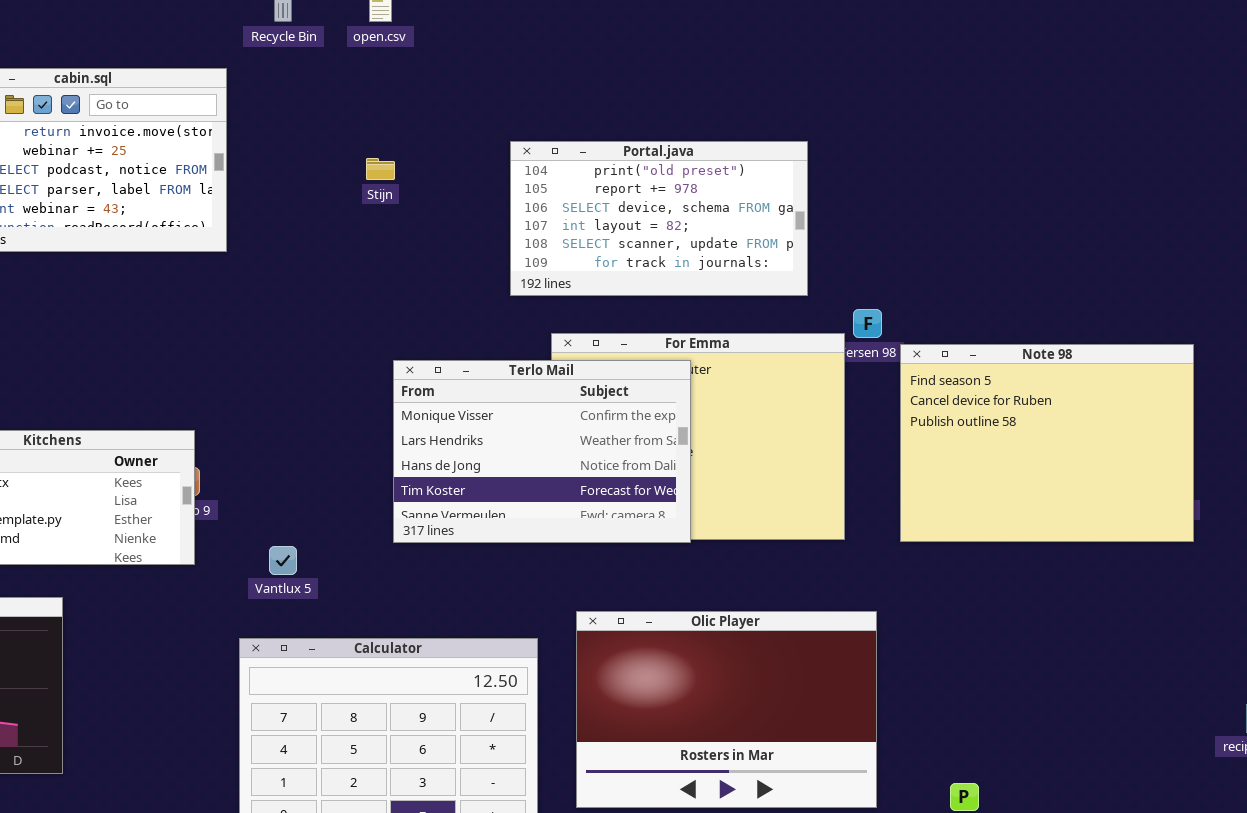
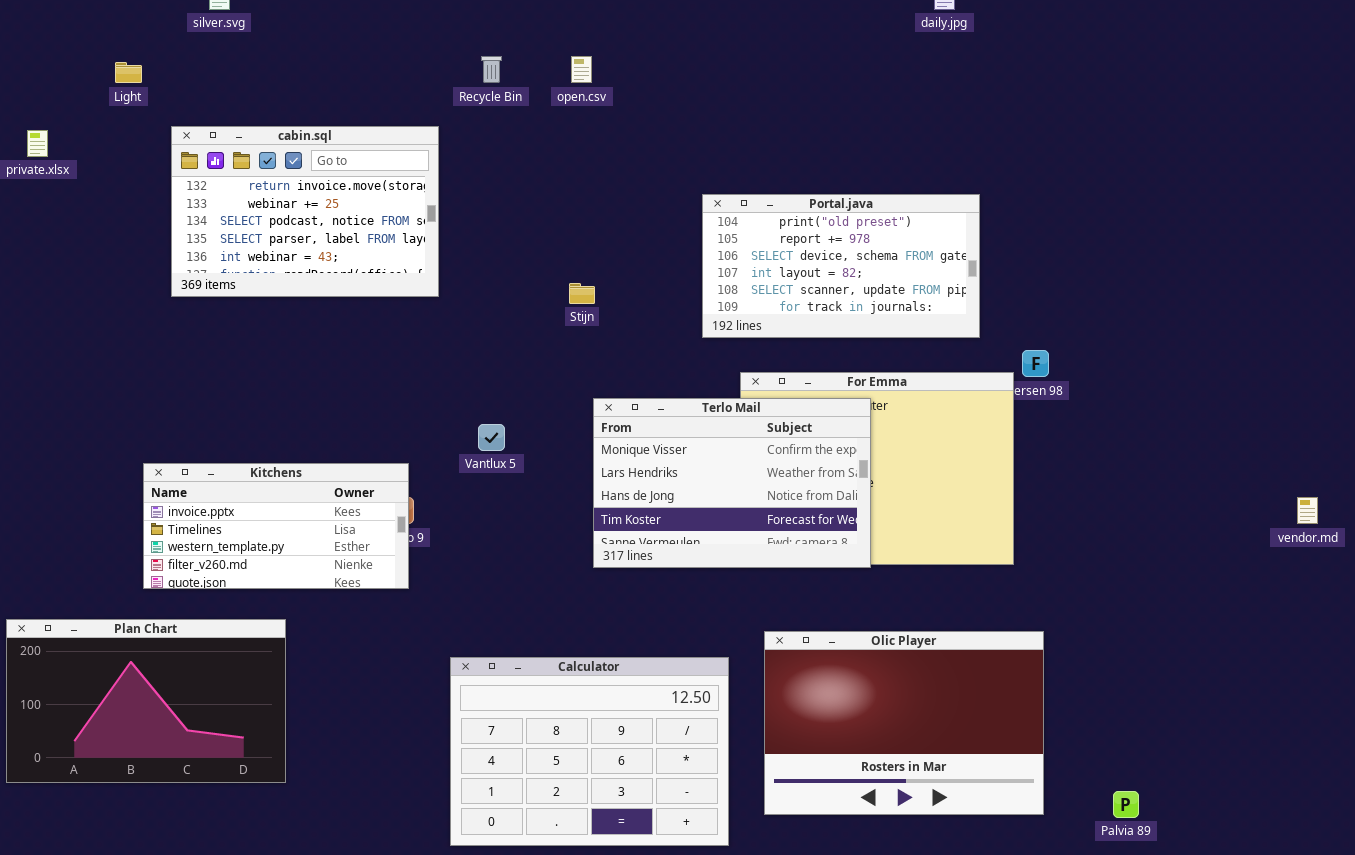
Stijn: [366,158,395,180] -> [569,283,595,304], moved
Note 98: [900,344,1194,542] -> none, closed
Vantlux 5: [269,546,297,575] -> [478,424,505,451], moved

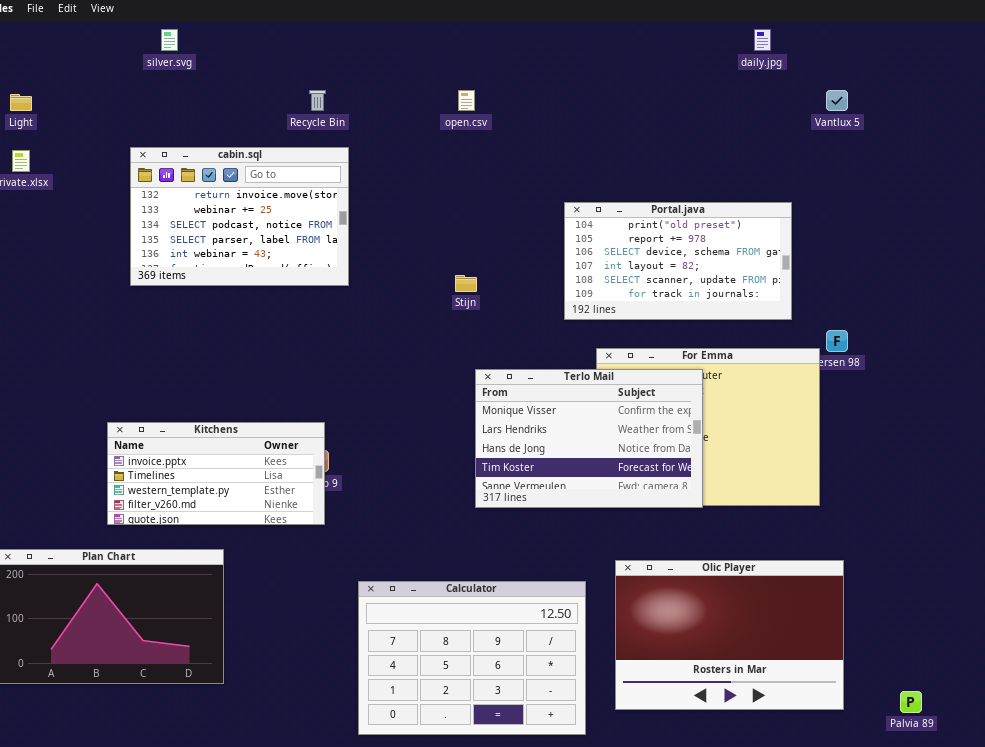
Recycle Bin: [481,56,502,83] -> [309,90,326,111], moved
Light: [115,62,142,83] -> [10,94,32,111], moved
Vantlux 5: [478,424,505,451] -> [826,90,848,111], moved

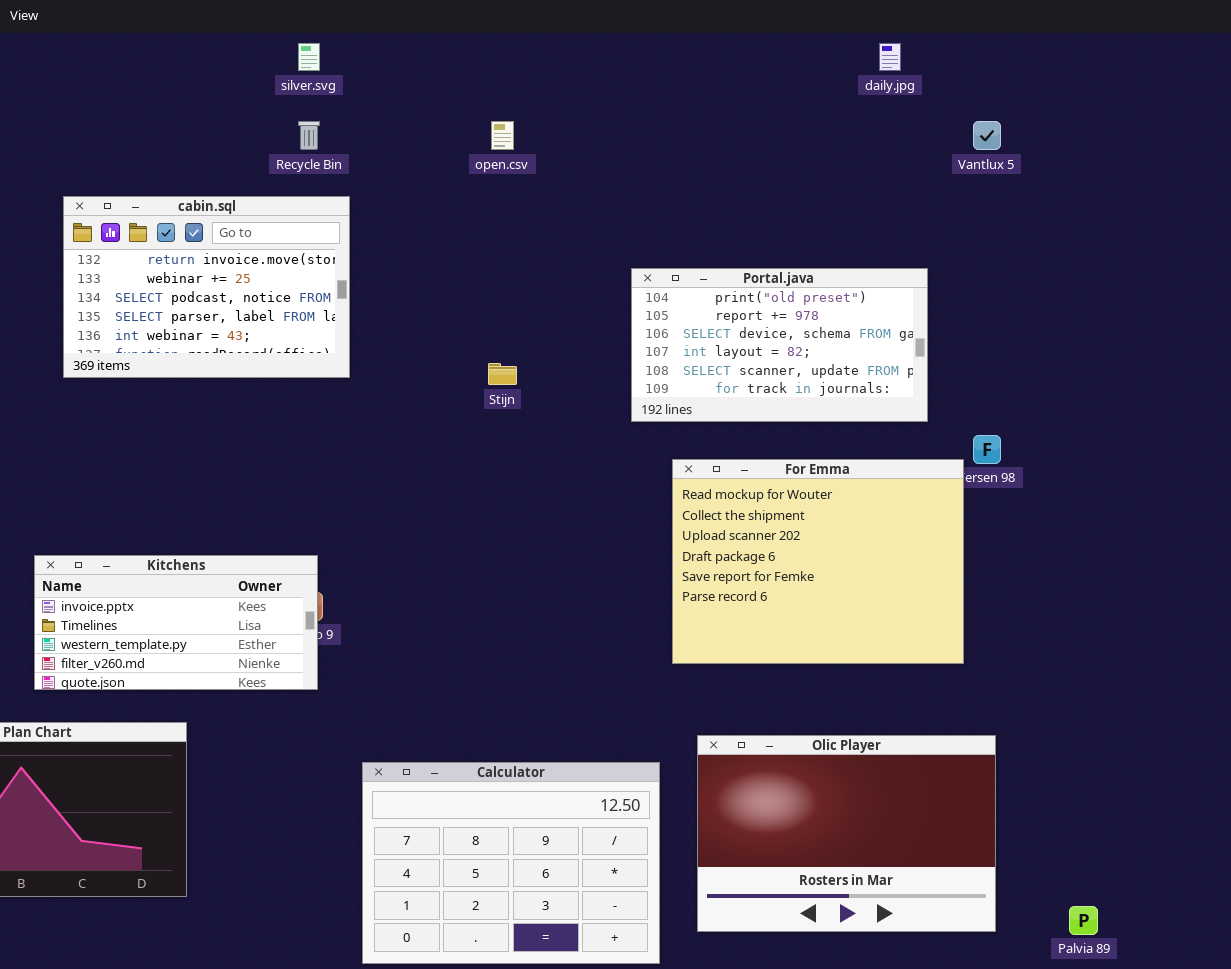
silver.svg: [161,29,178,51] -> [298,43,320,71], moved
Terlo Mail: [475,369,703,508] -> none, closed

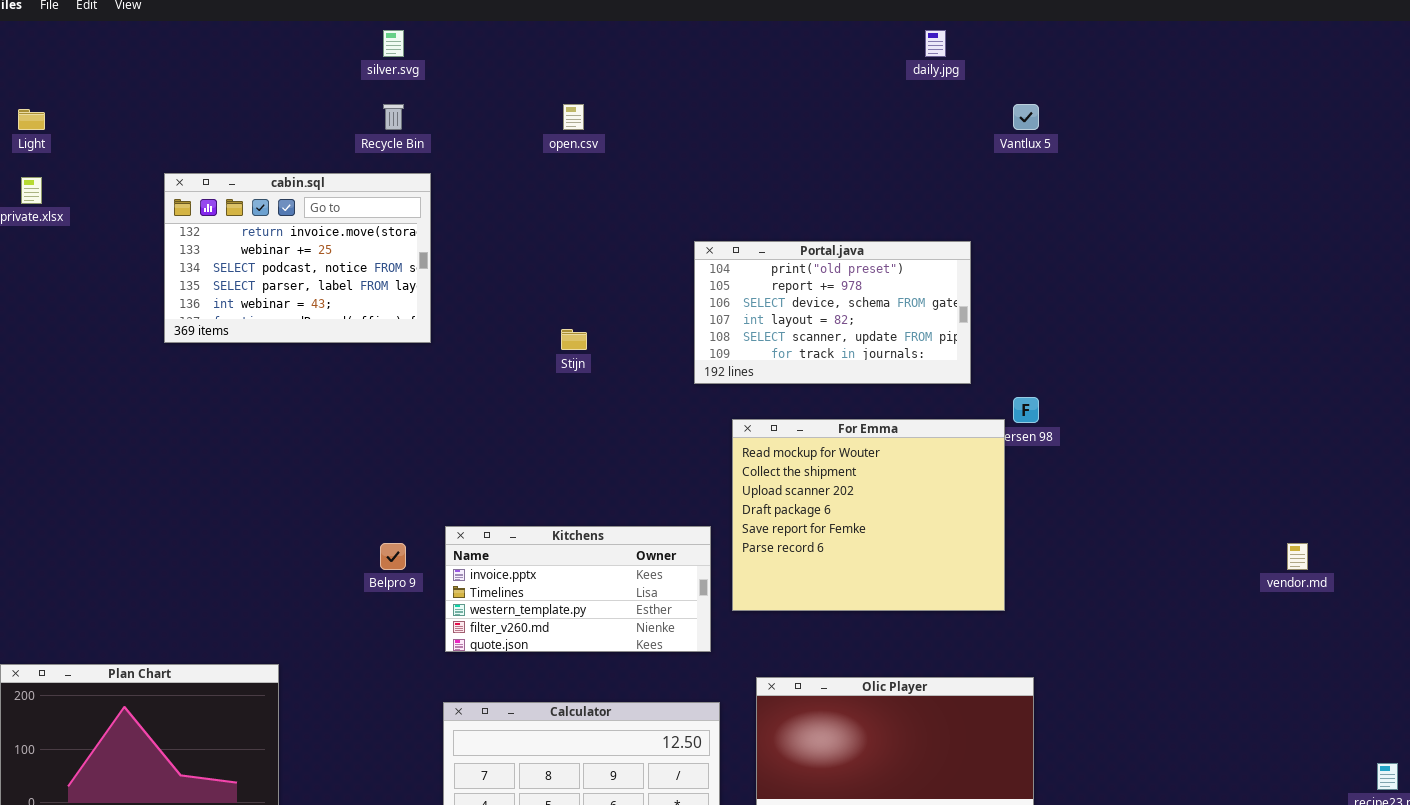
Kitchens: [34,555,318,690] -> [445,526,711,652], moved

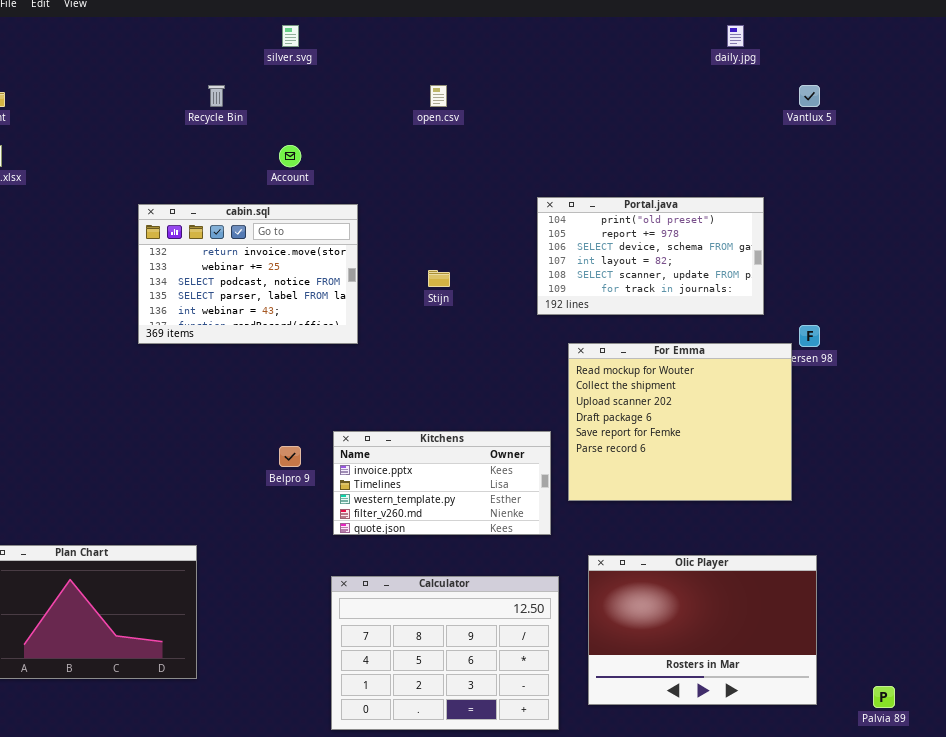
Recycle Bin: [383,104,404,130] -> [208,85,225,107], moved
cabin.sql: [164,173,431,343] -> [138,204,358,344], moved

